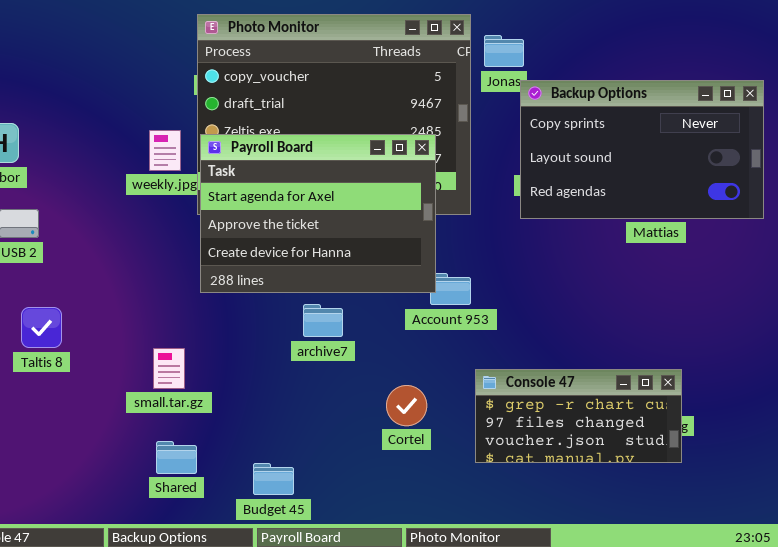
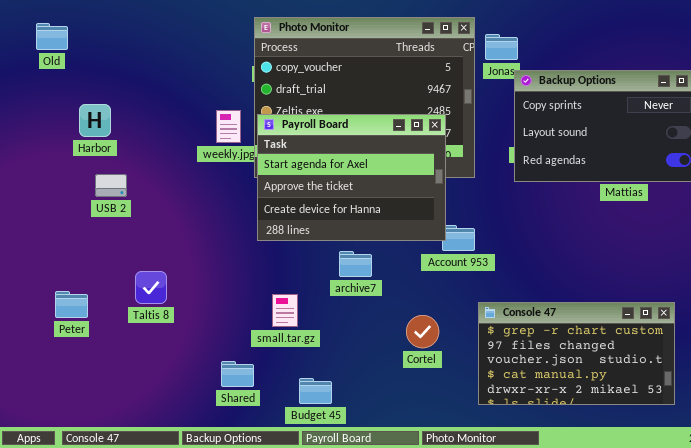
Taltis 8: [21,307,62,348] -> [135,271,167,304], moved
small.tar.gz: [153,348,185,389] -> [272,294,298,327], moved
Console 47: [475,369,682,463] -> [478,302,675,405], resized

